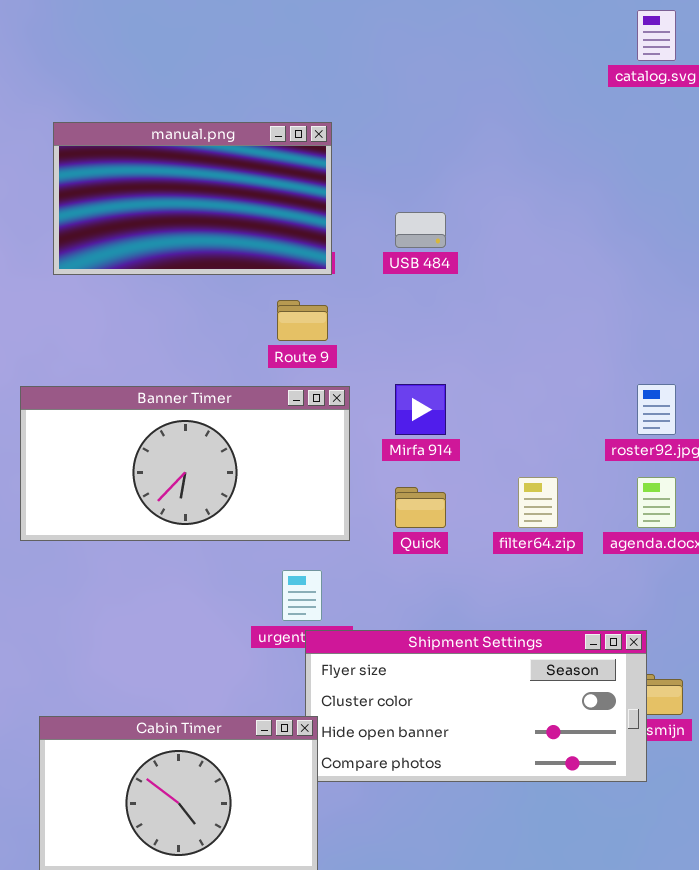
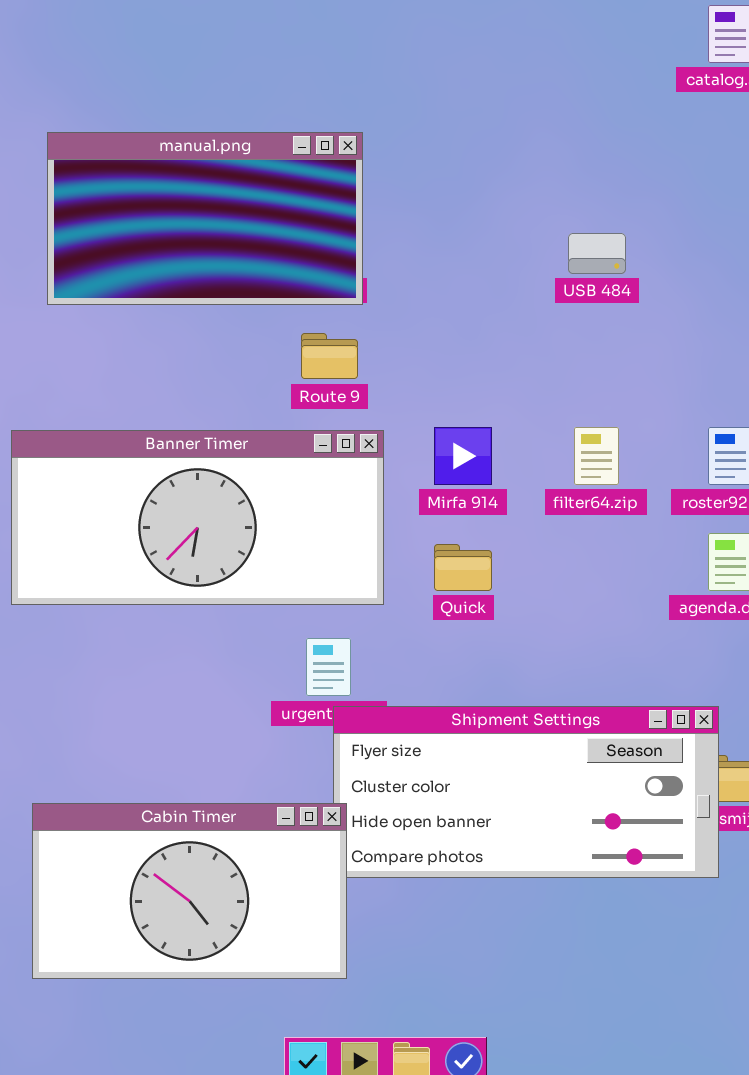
USB 484: [395,212,446,248] -> [568,233,626,274], moved
filter64.zip: [518,477,558,528] -> [574,427,619,485], moved

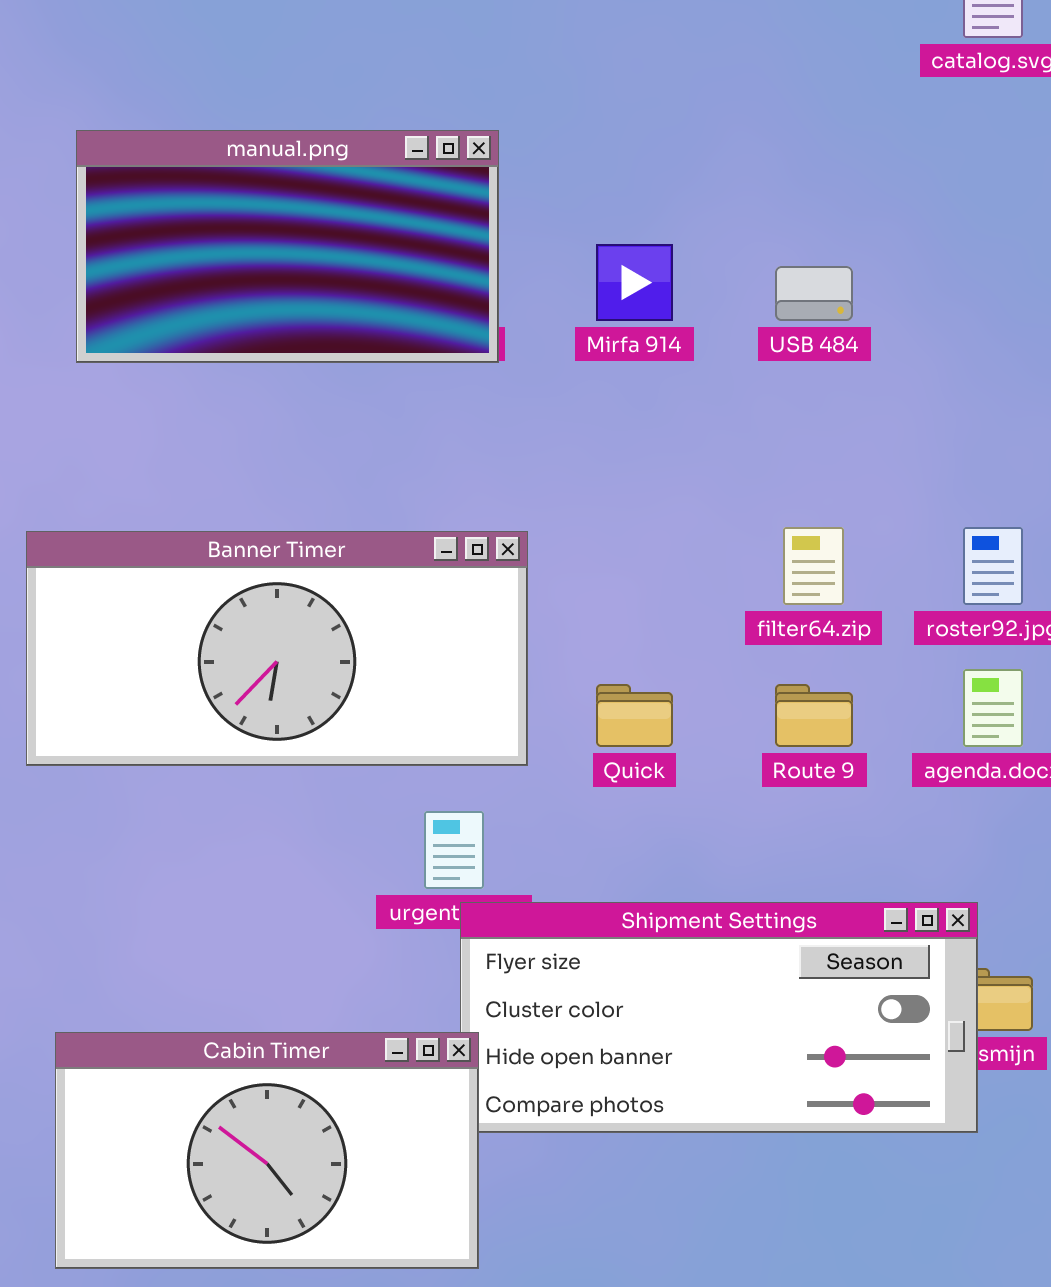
Route 9: [301,333,358,379] -> [775,684,853,747], moved
Mirfa 914: [434,427,492,485] -> [596,244,673,321], moved

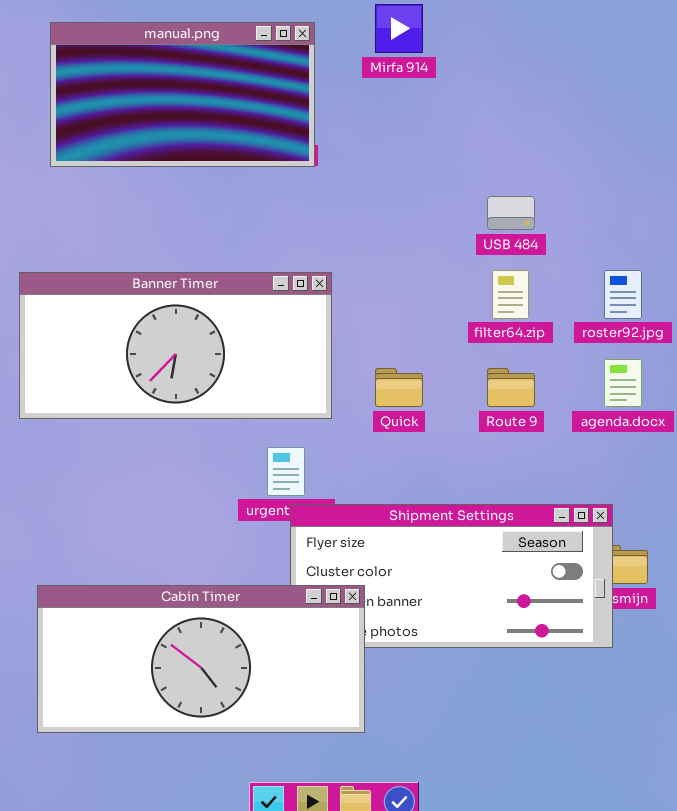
Mirfa 914: [596,244,673,321] -> [375,4,423,53], moved
USB 484: [775,266,853,321] -> [487,196,535,230], moved
Cabin Timer: [55,1032,479,1269] -> [37,585,365,733], resized

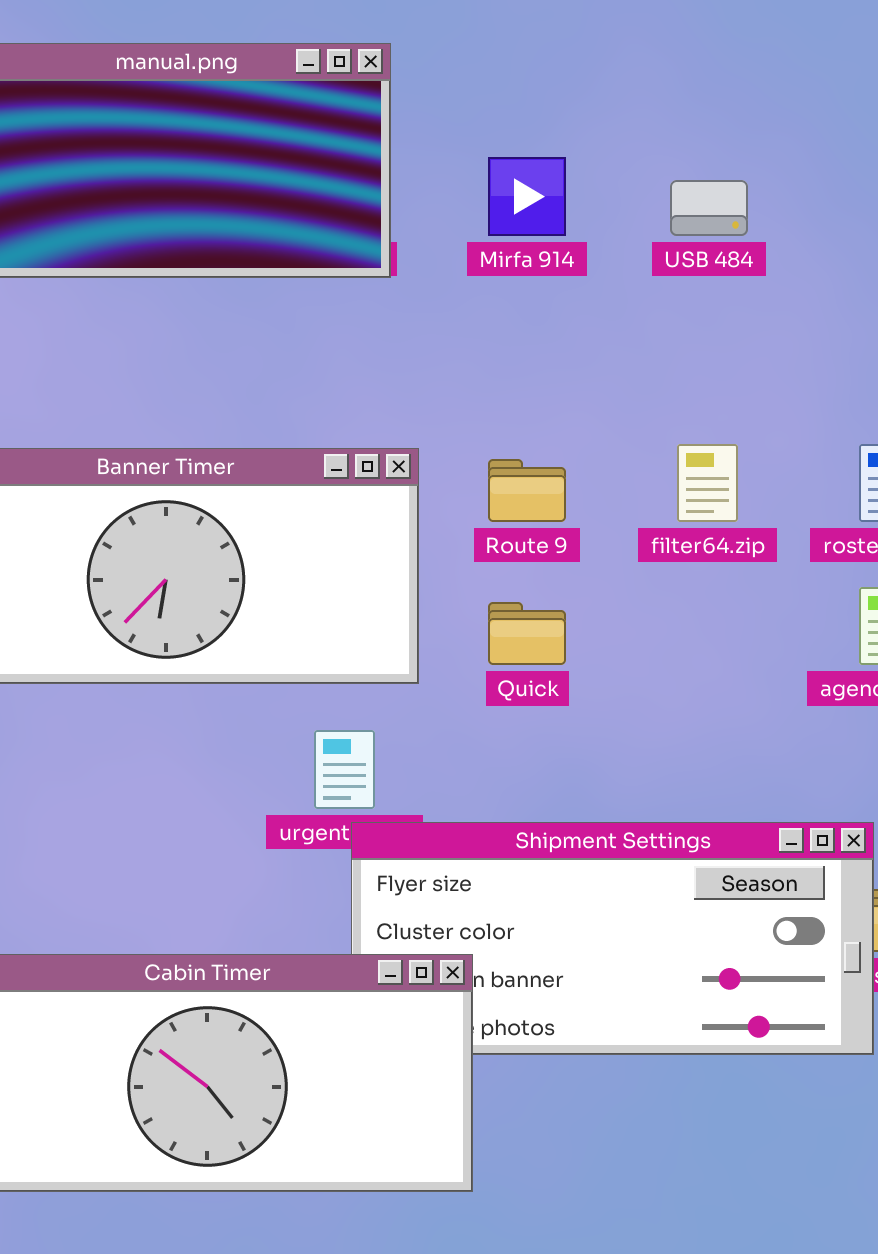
Mirfa 914: [375,4,423,53] -> [488,157,566,236], moved
USB 484: [487,196,535,230] -> [670,180,748,236], moved
Route 9: [487,368,535,407] -> [488,459,566,522], moved

